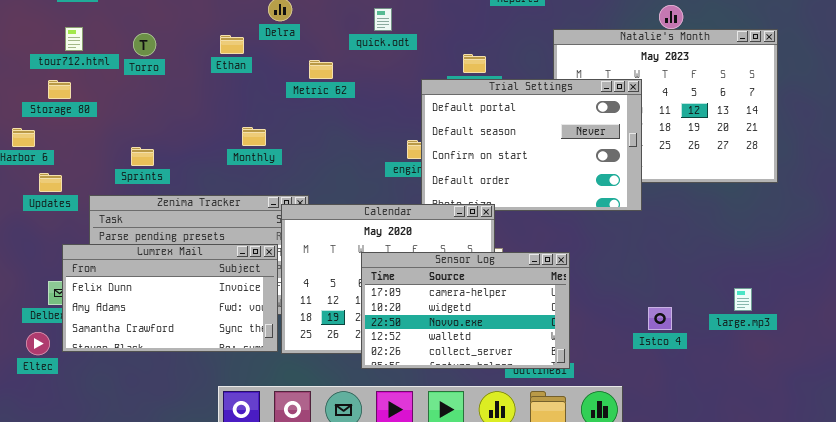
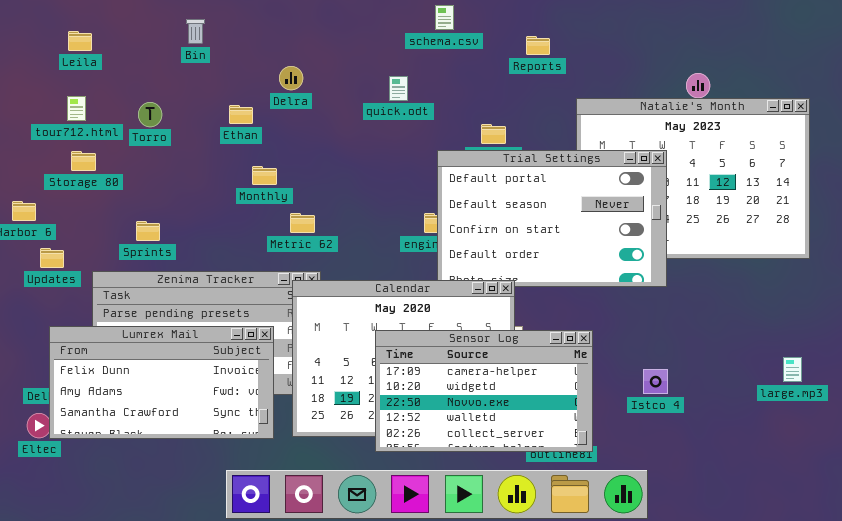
Metric 62: [309,60,333,79] -> [290,213,315,233], moved
Storage 80: [48,80,71,99] -> [71,151,96,171], moved
Monthly: [242,127,266,146] -> [252,166,277,185], moved
Lumrex Mail: [62,244,278,352] -> [49,326,274,439], moved
large.mp3: [734,288,752,311] -> [783,357,802,382], moved
Istco 4: [648,307,672,330] -> [643,369,668,394], moved

